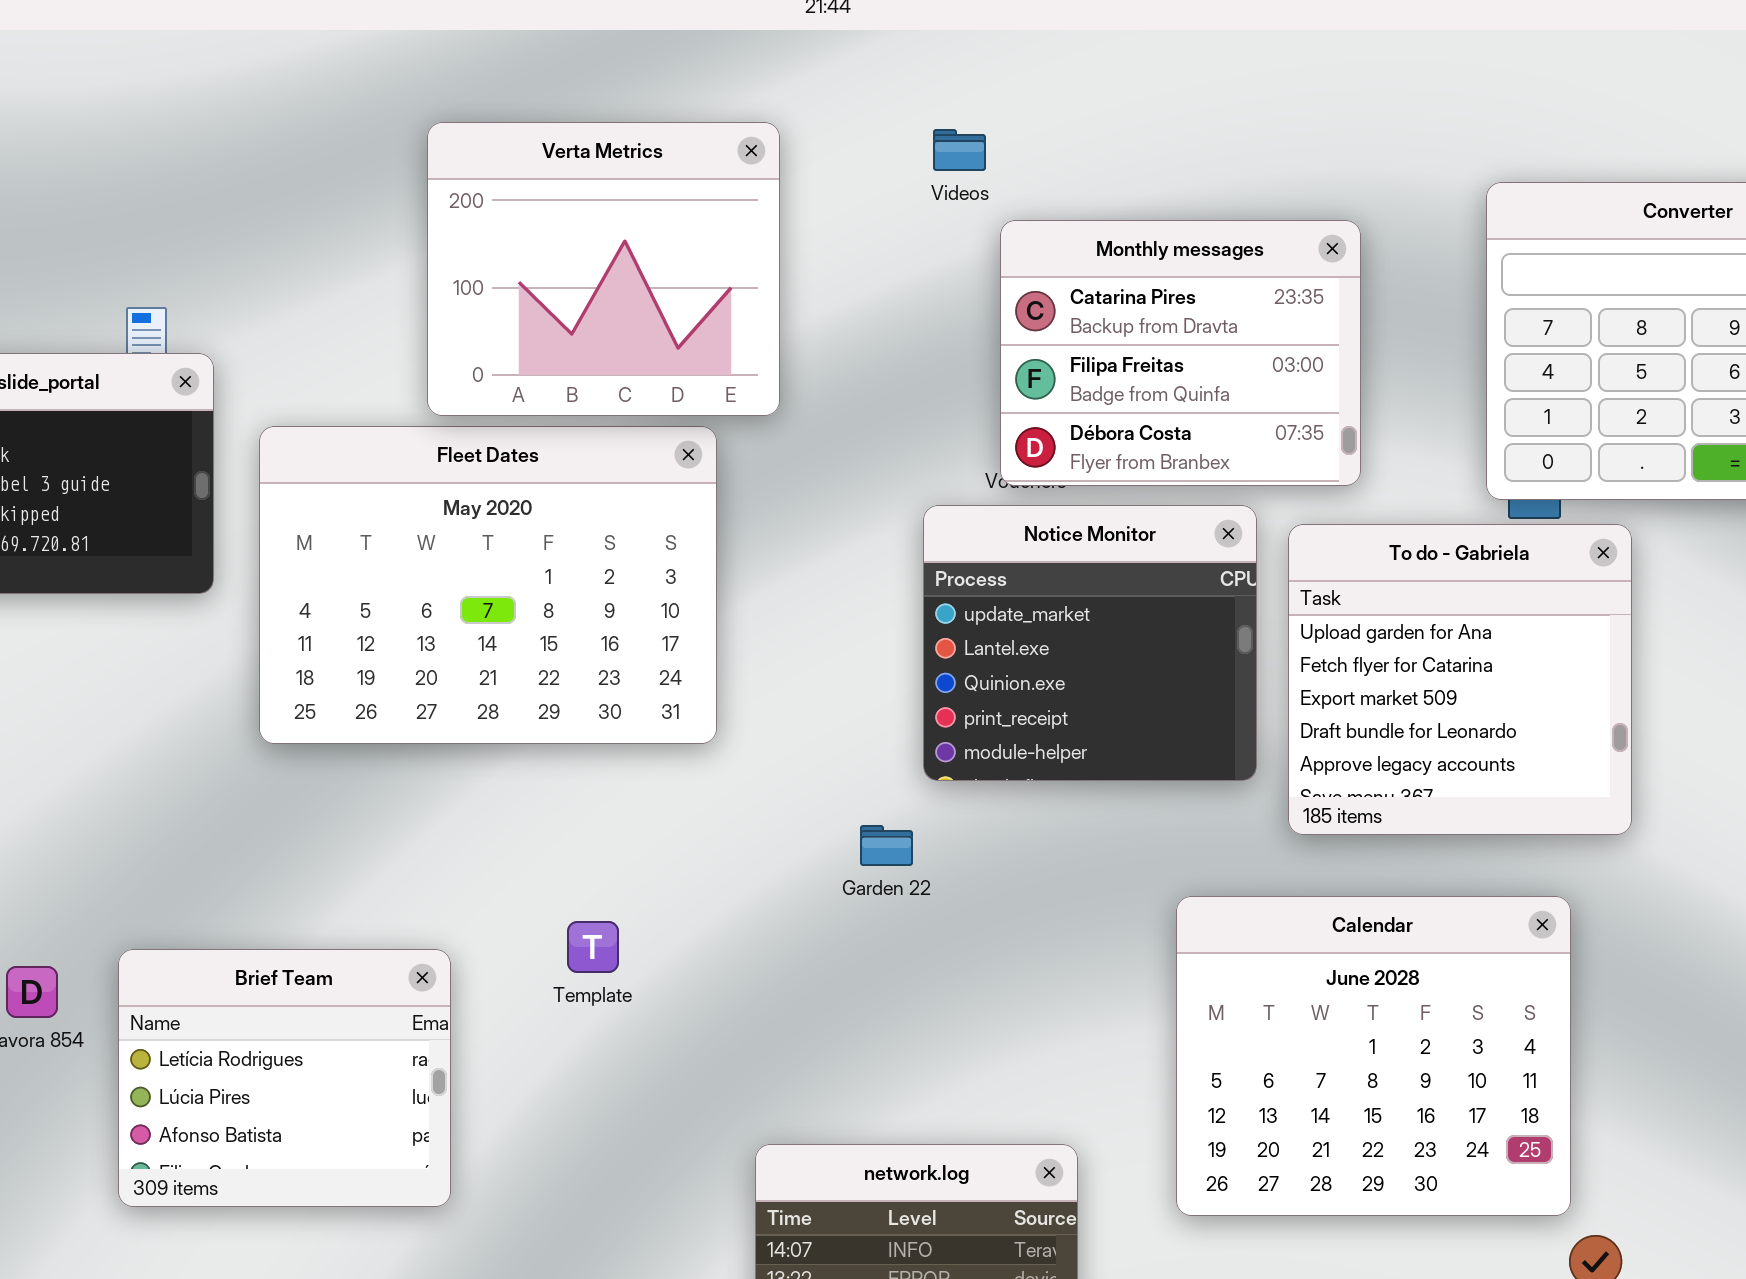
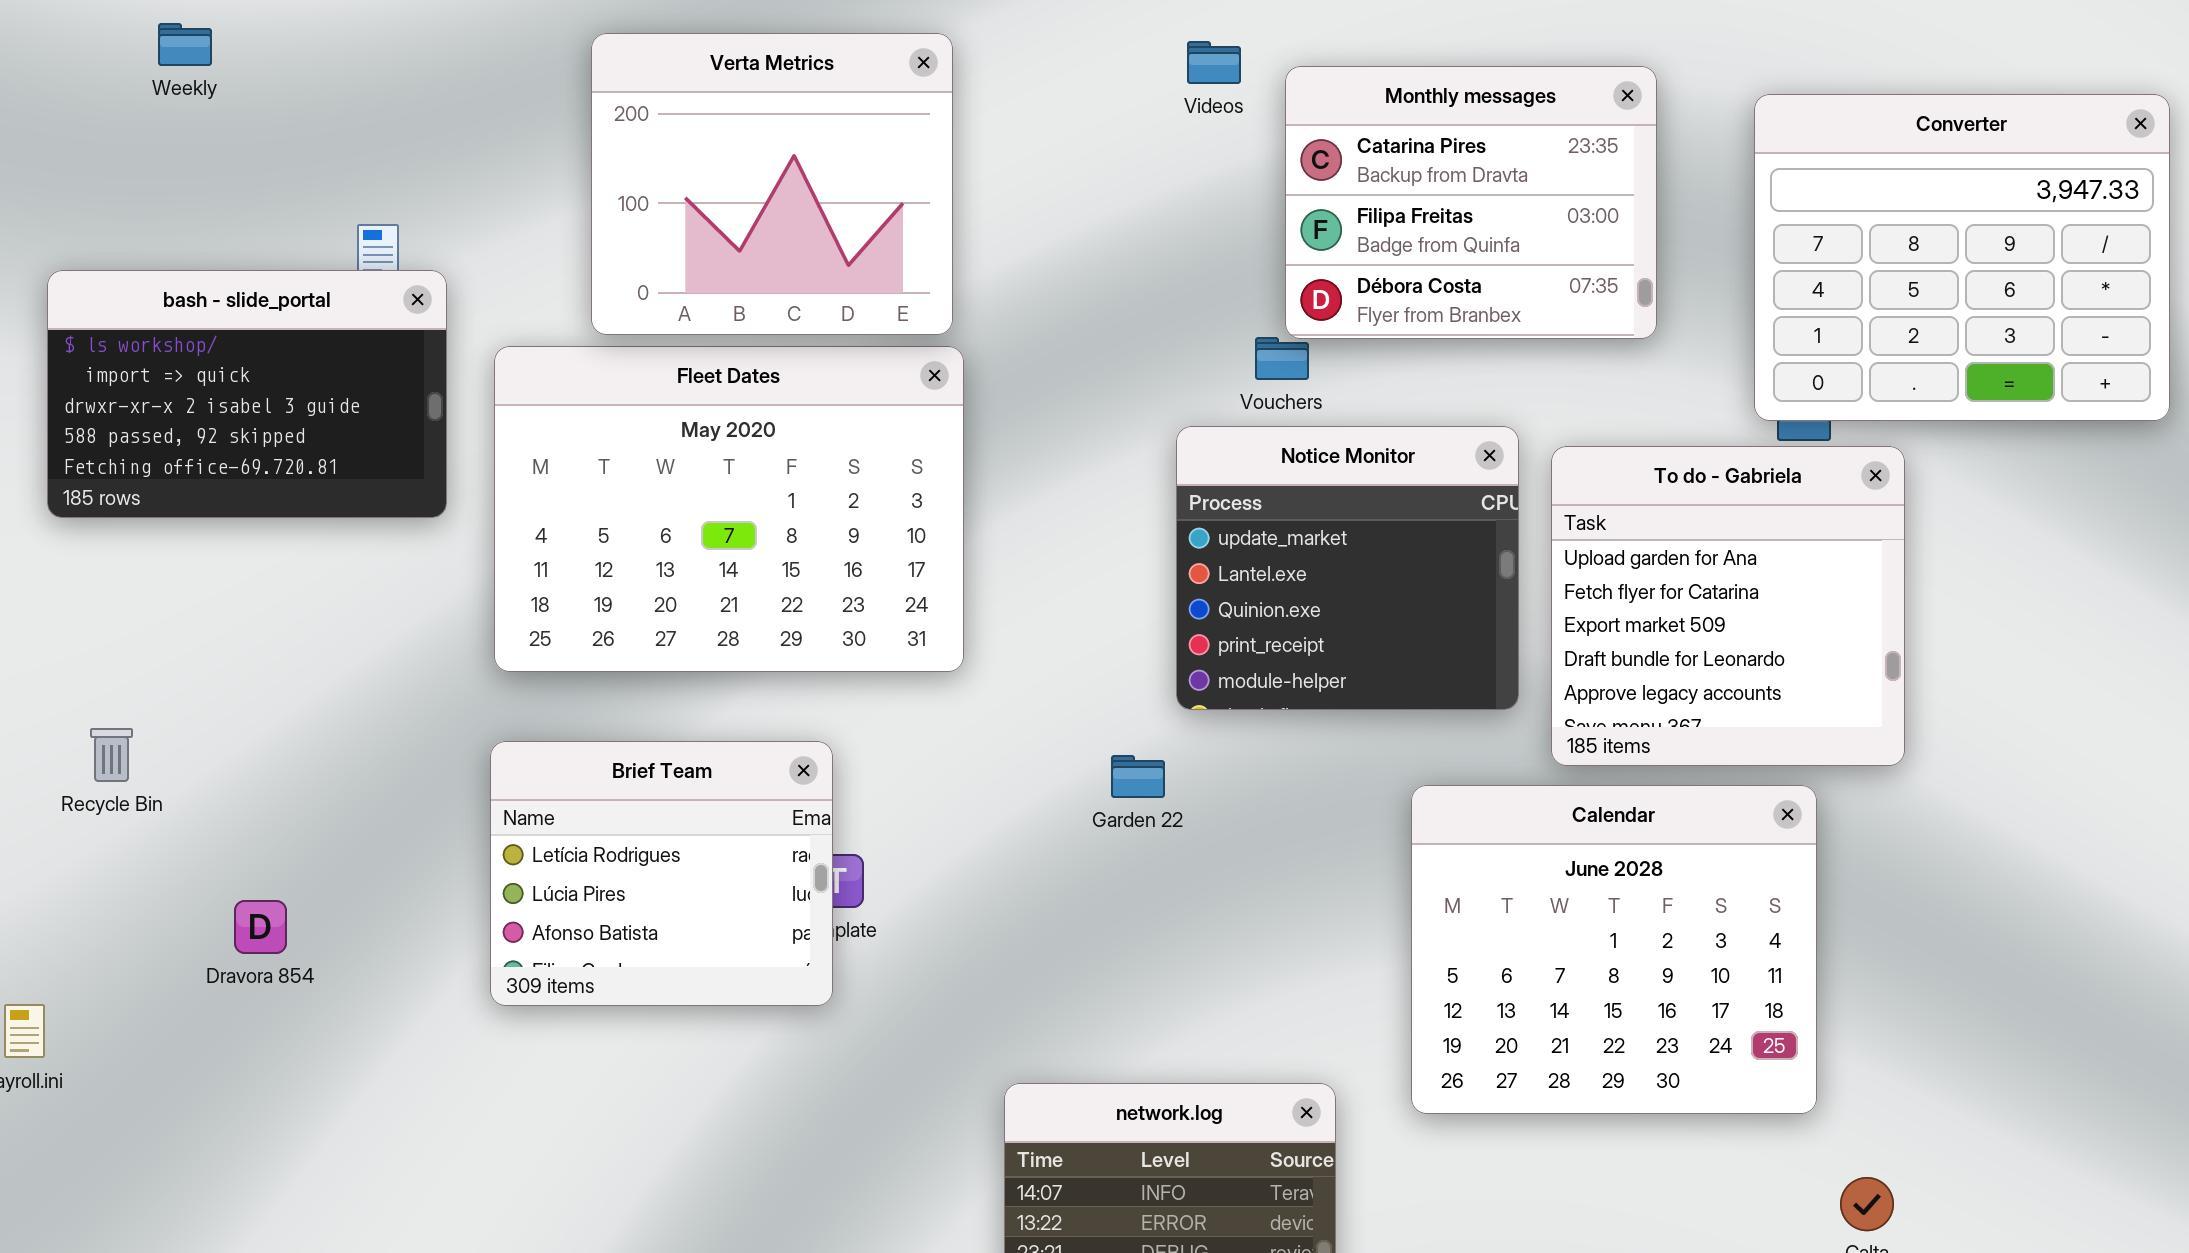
Verta Metrics: [427,122,780,416] -> [591,33,953,335], moved
Monthly messages: [1000,220,1361,486] -> [1285,66,1657,339], moved
Calendar: [1176,896,1571,1216] -> [1411,785,1817,1114], moved
Brief Team: [118,949,451,1207] -> [490,741,833,1006], moved

